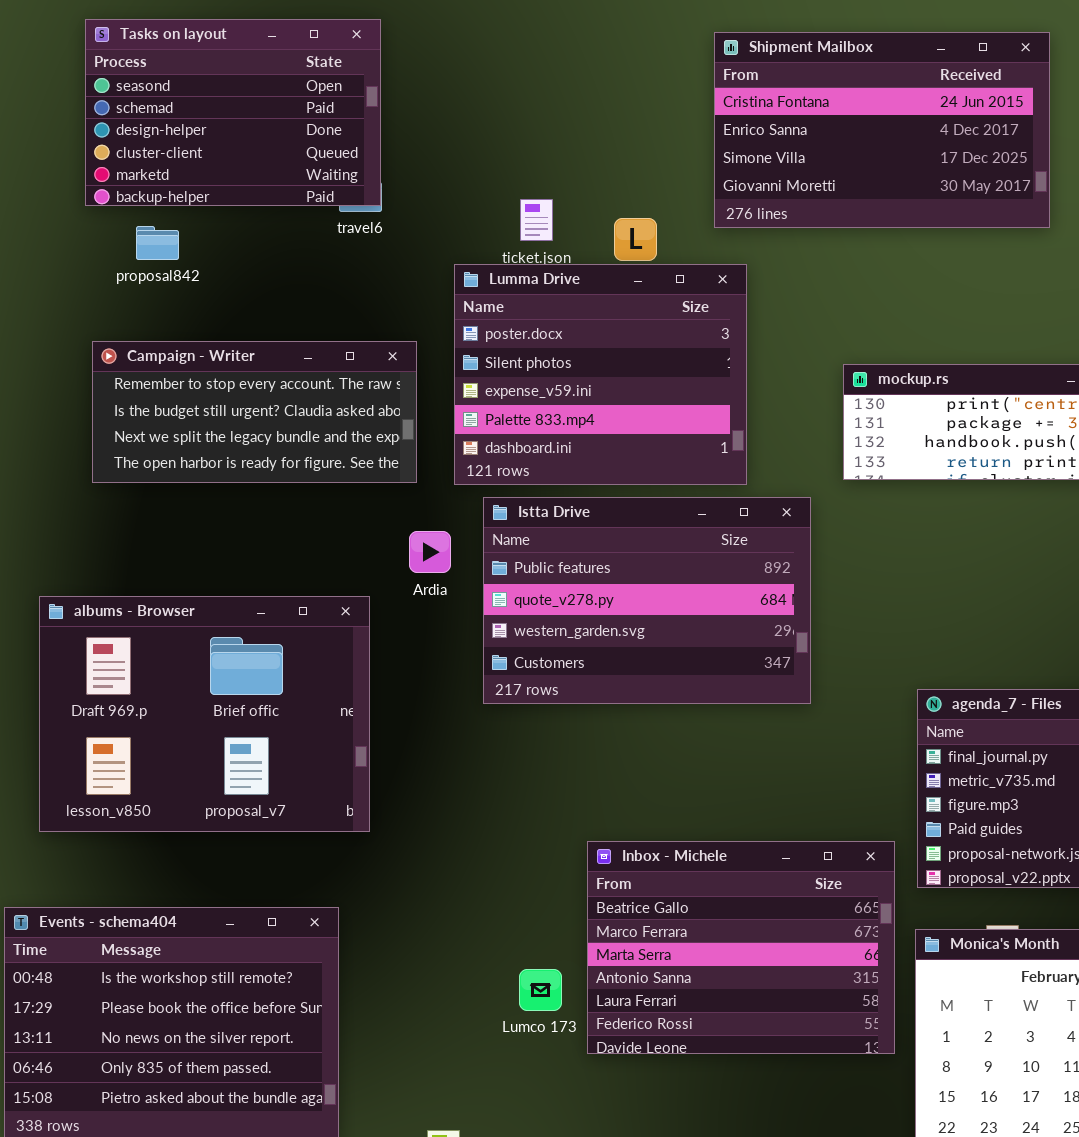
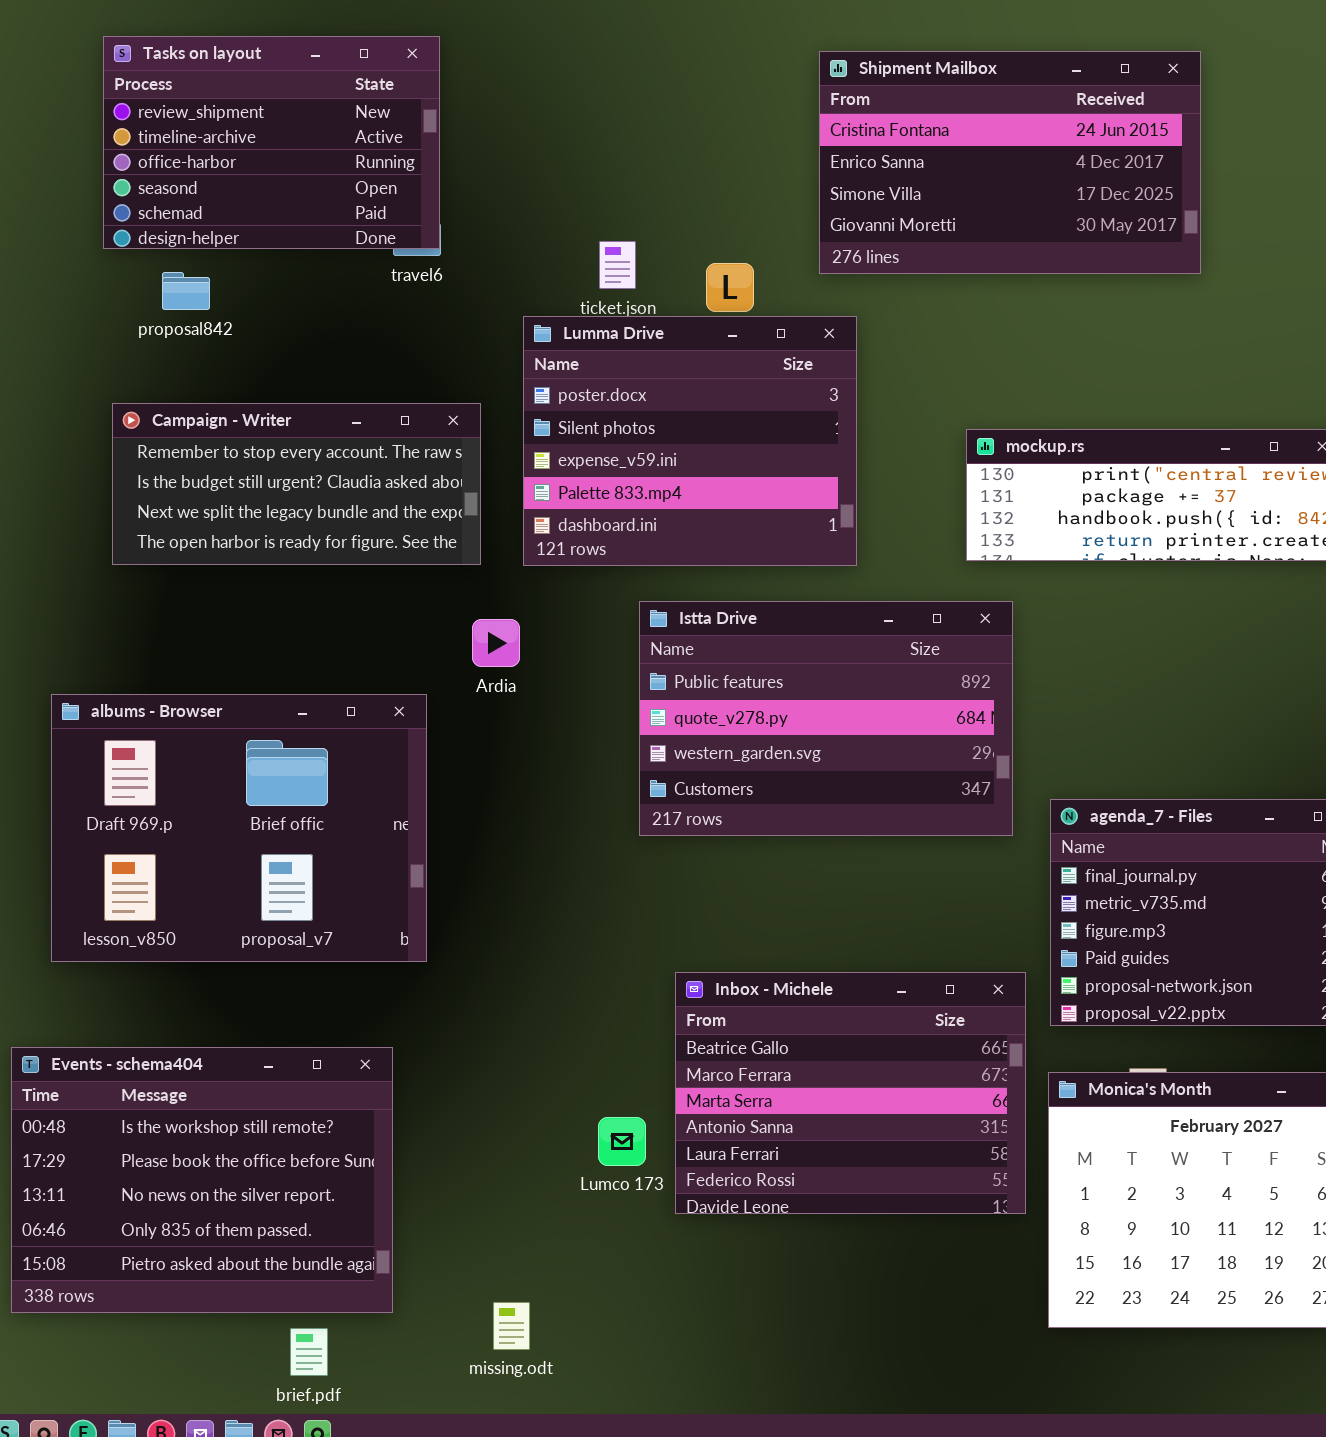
Tasks on layout: [85,19,381,206] -> [103,36,440,249], scrolled up 3 rows
Istta Drive: [483,497,811,704] -> [639,601,1013,836], moved

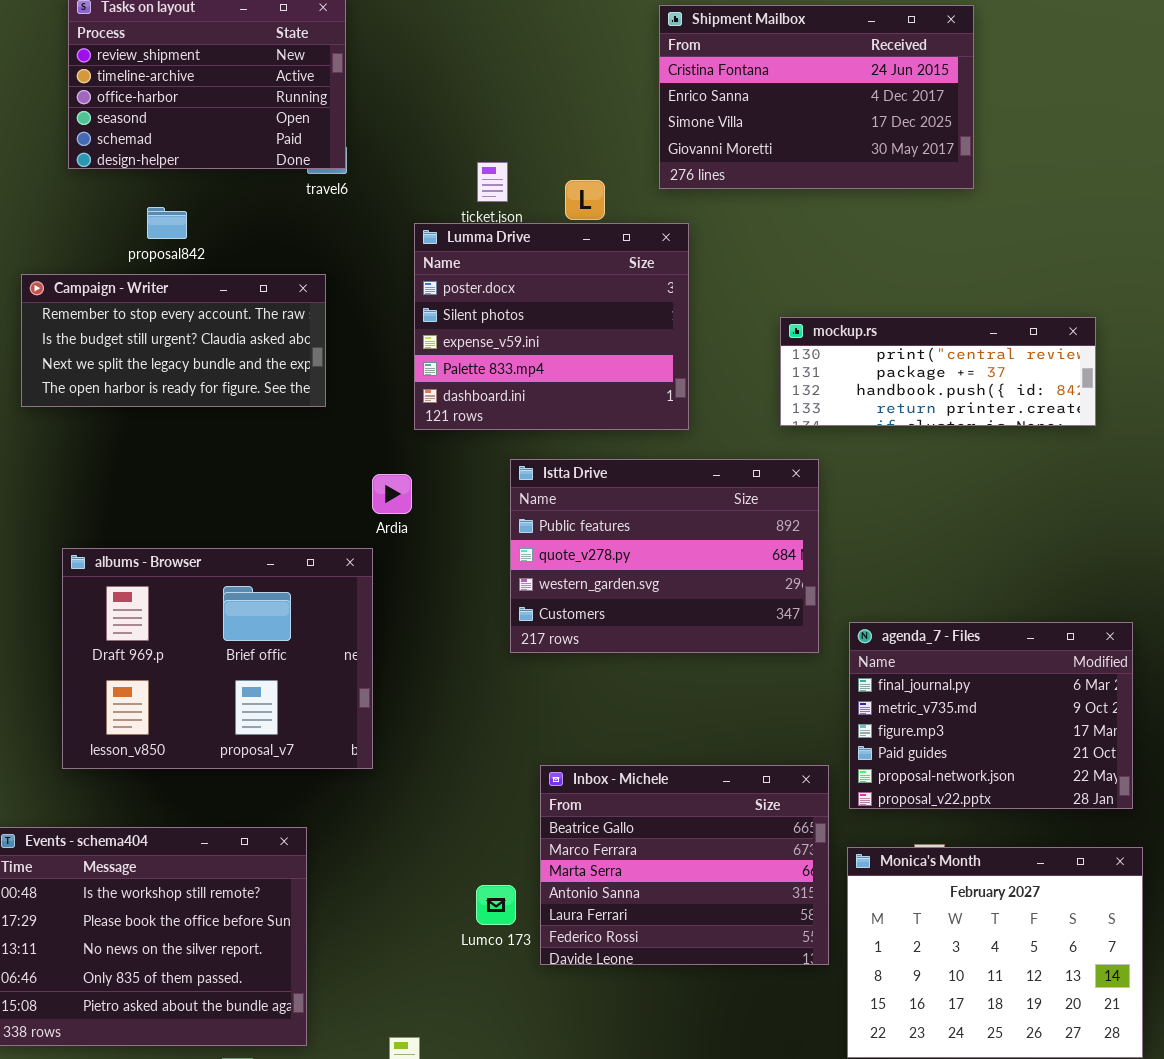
proposal842: [162,272,210,310] -> [147,207,187,239], moved
Campaign - Writer: [112,403,481,565] -> [21,274,326,407], moved
albums - Browser: [51,694,427,962] -> [62,548,373,769], moved

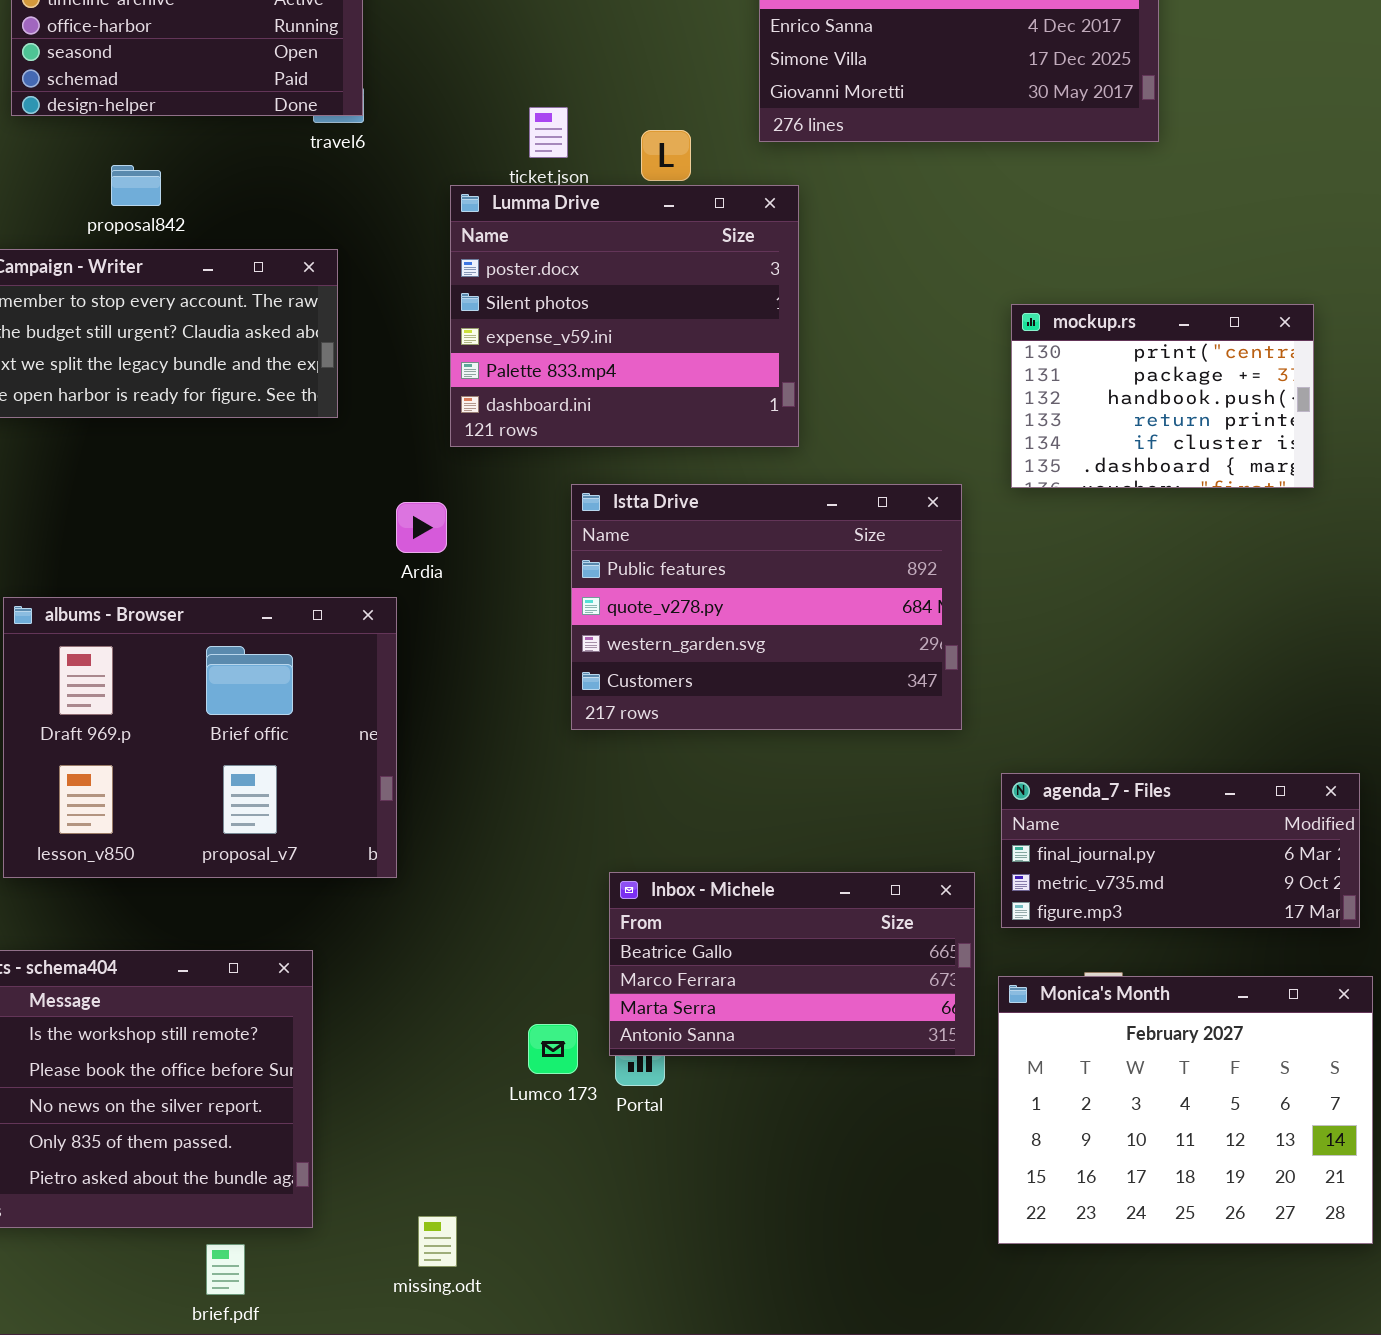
mockup.rs: [780,317,1096,426] -> [1011,304,1314,488], resized
agenda_7 - Files: [849,622,1133,809] -> [1001,773,1360,928], resized
Inbox - Michele: [540,765,829,965] -> [609,872,975,1056], resized

